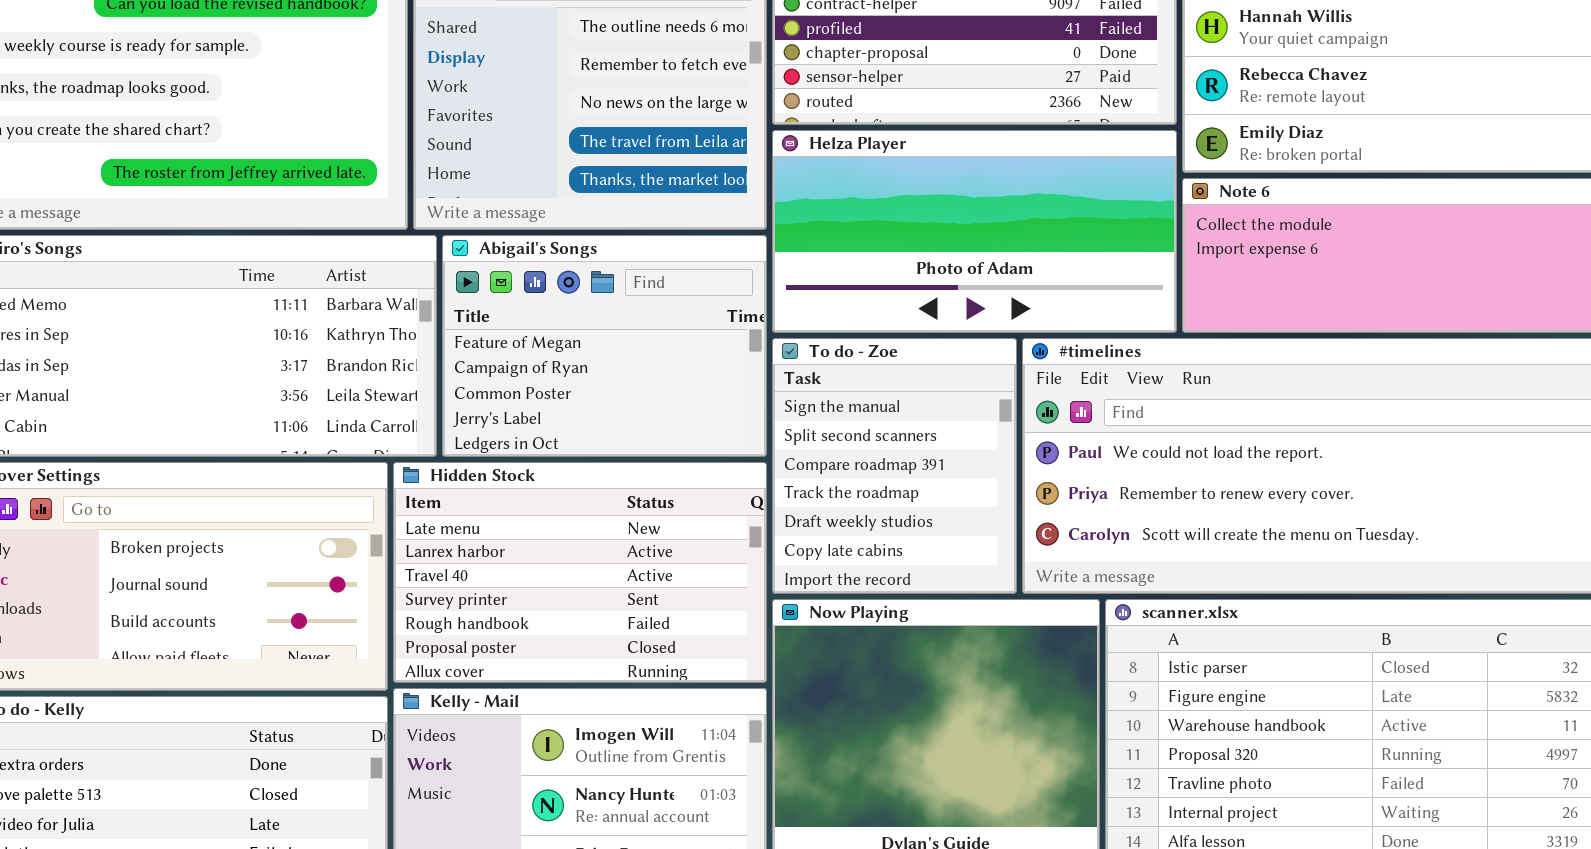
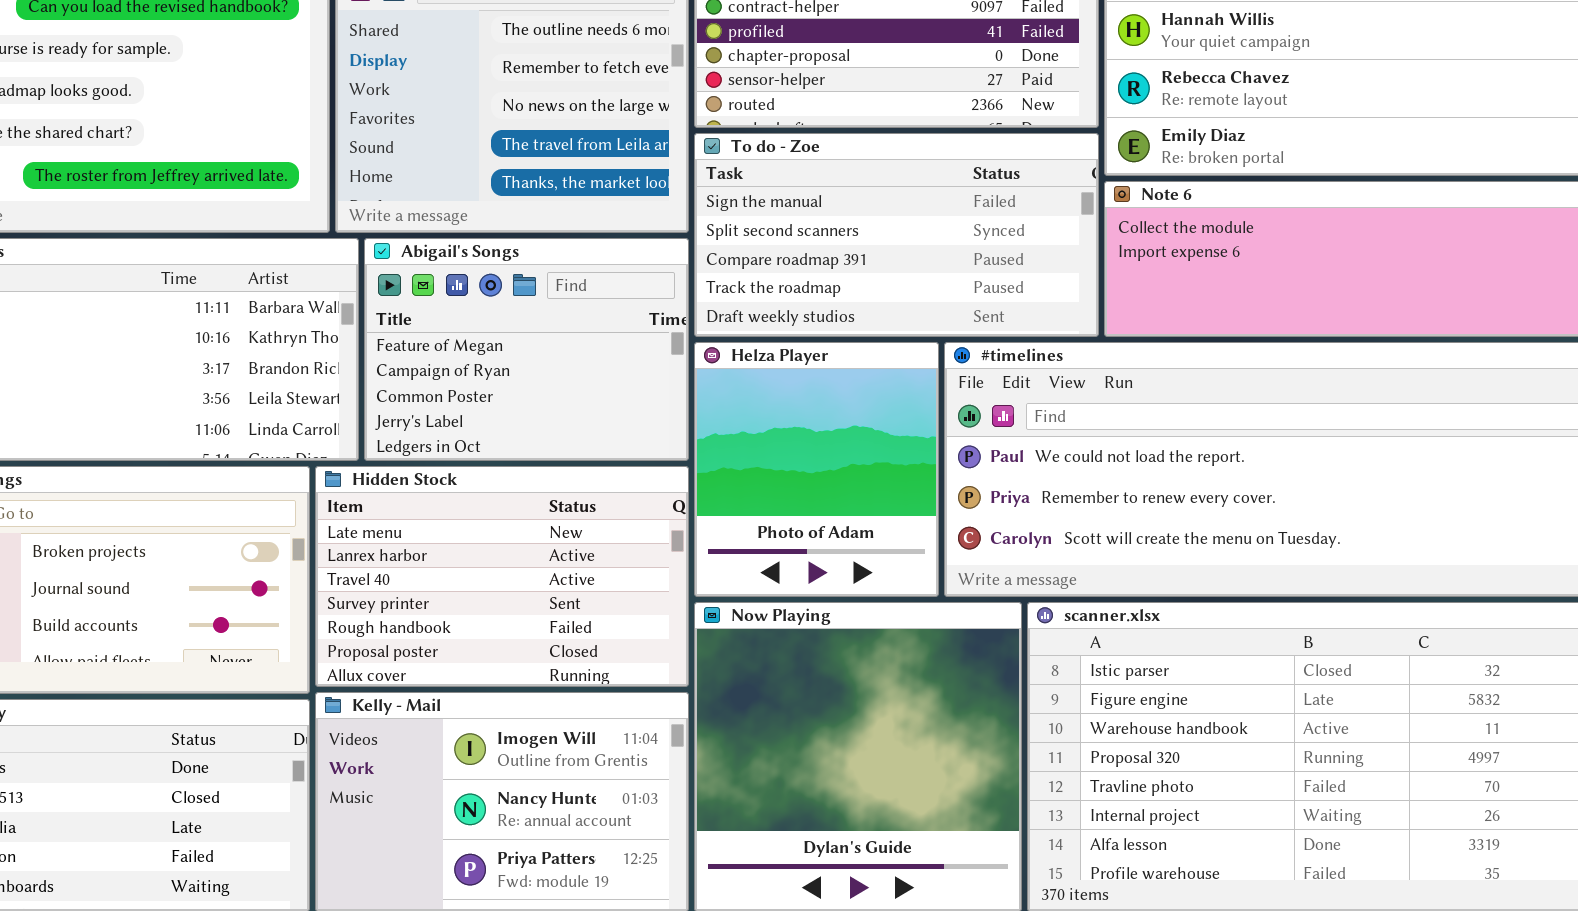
Helza Player: [772,130,1177,333] -> [694,342,939,597], moved, resized
To do - Zoe: [772,338,1017,594] -> [694,133,1099,337], moved, resized

